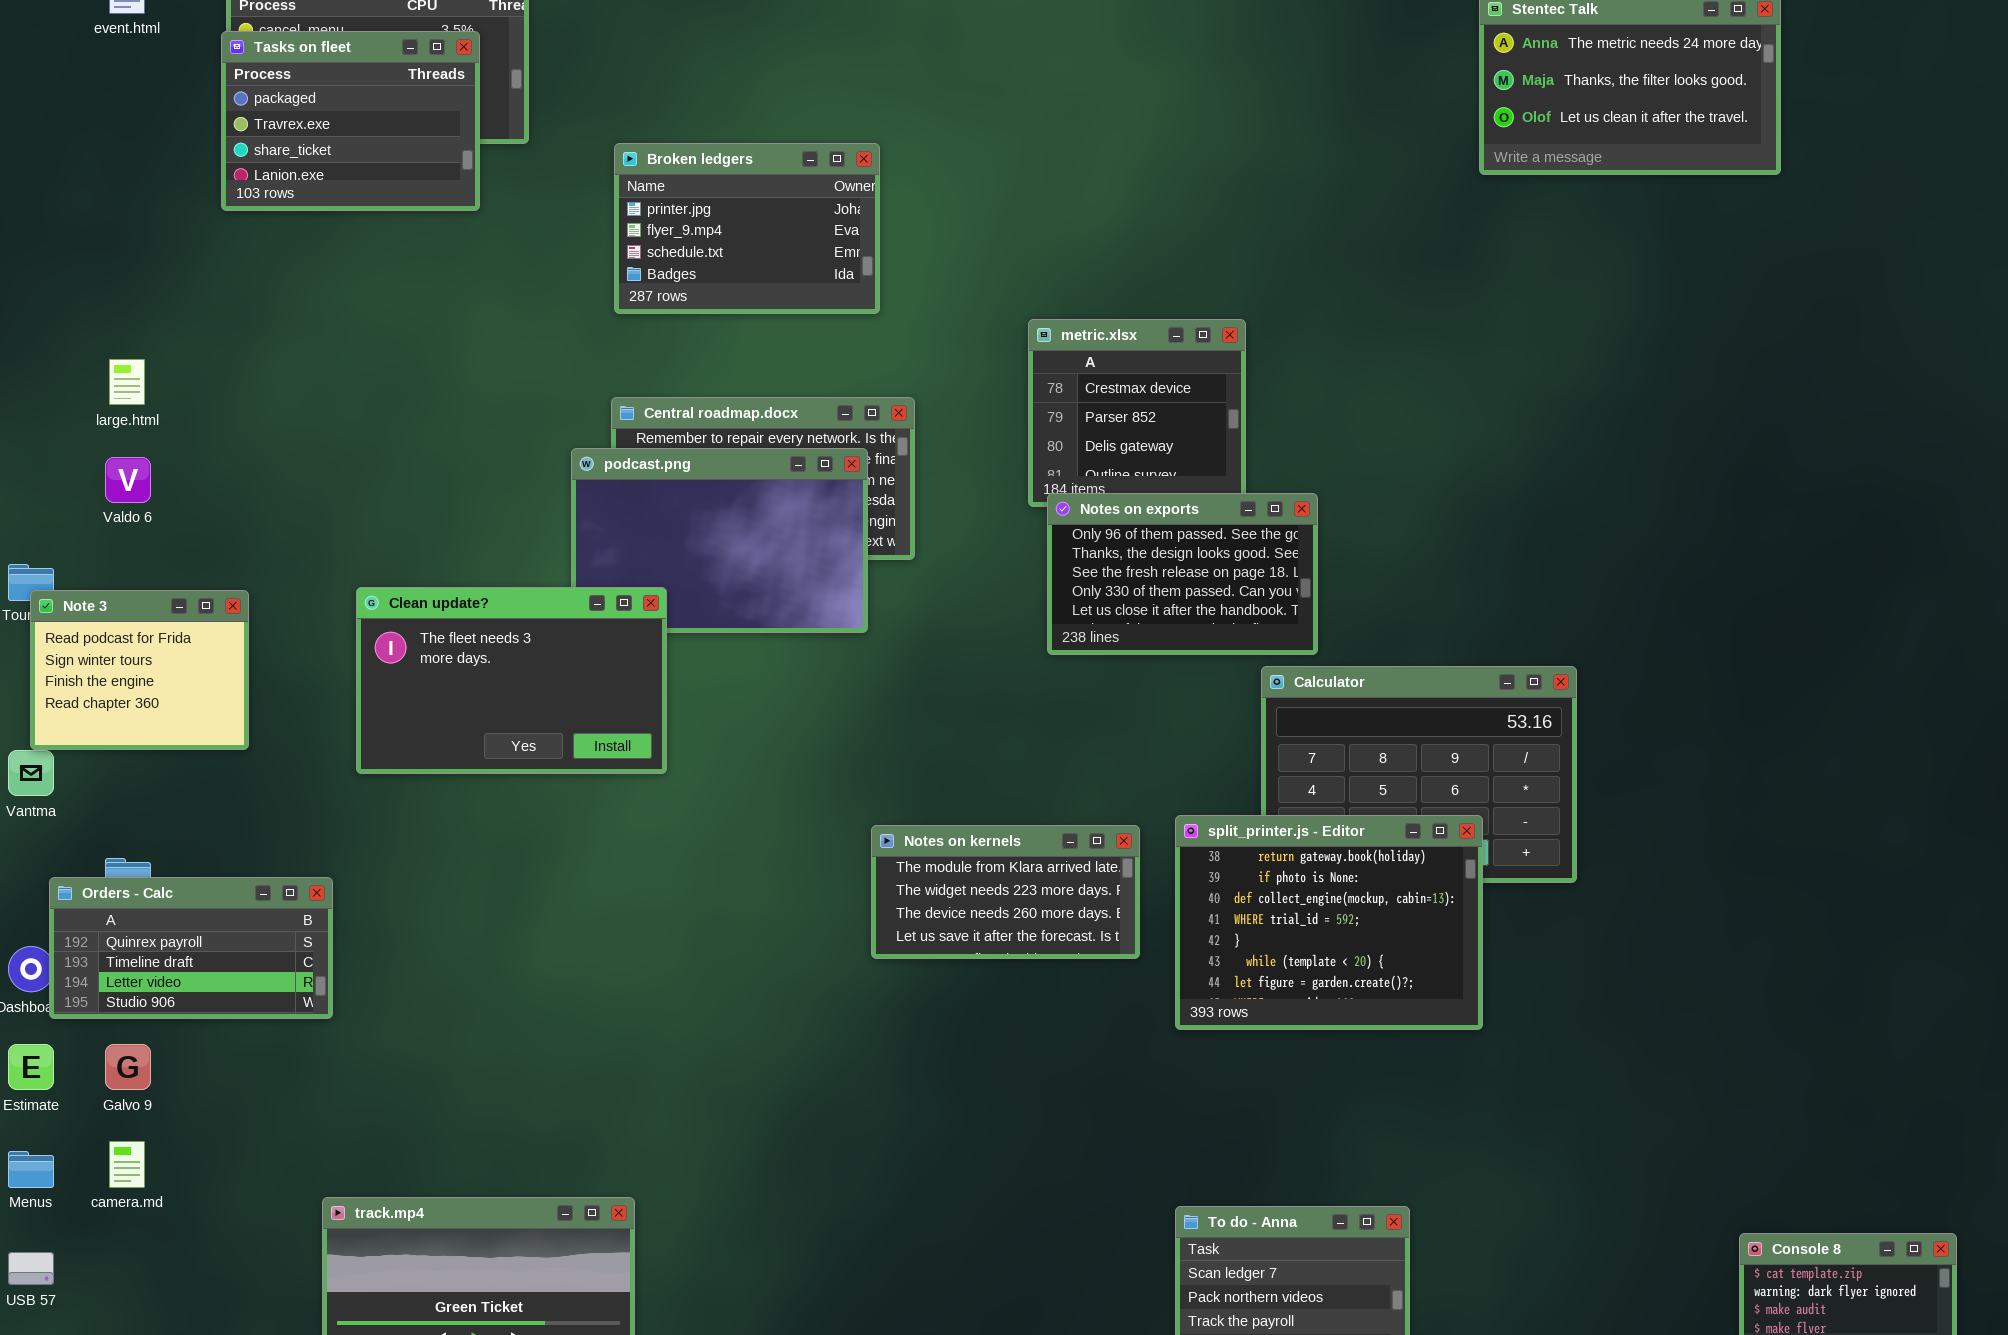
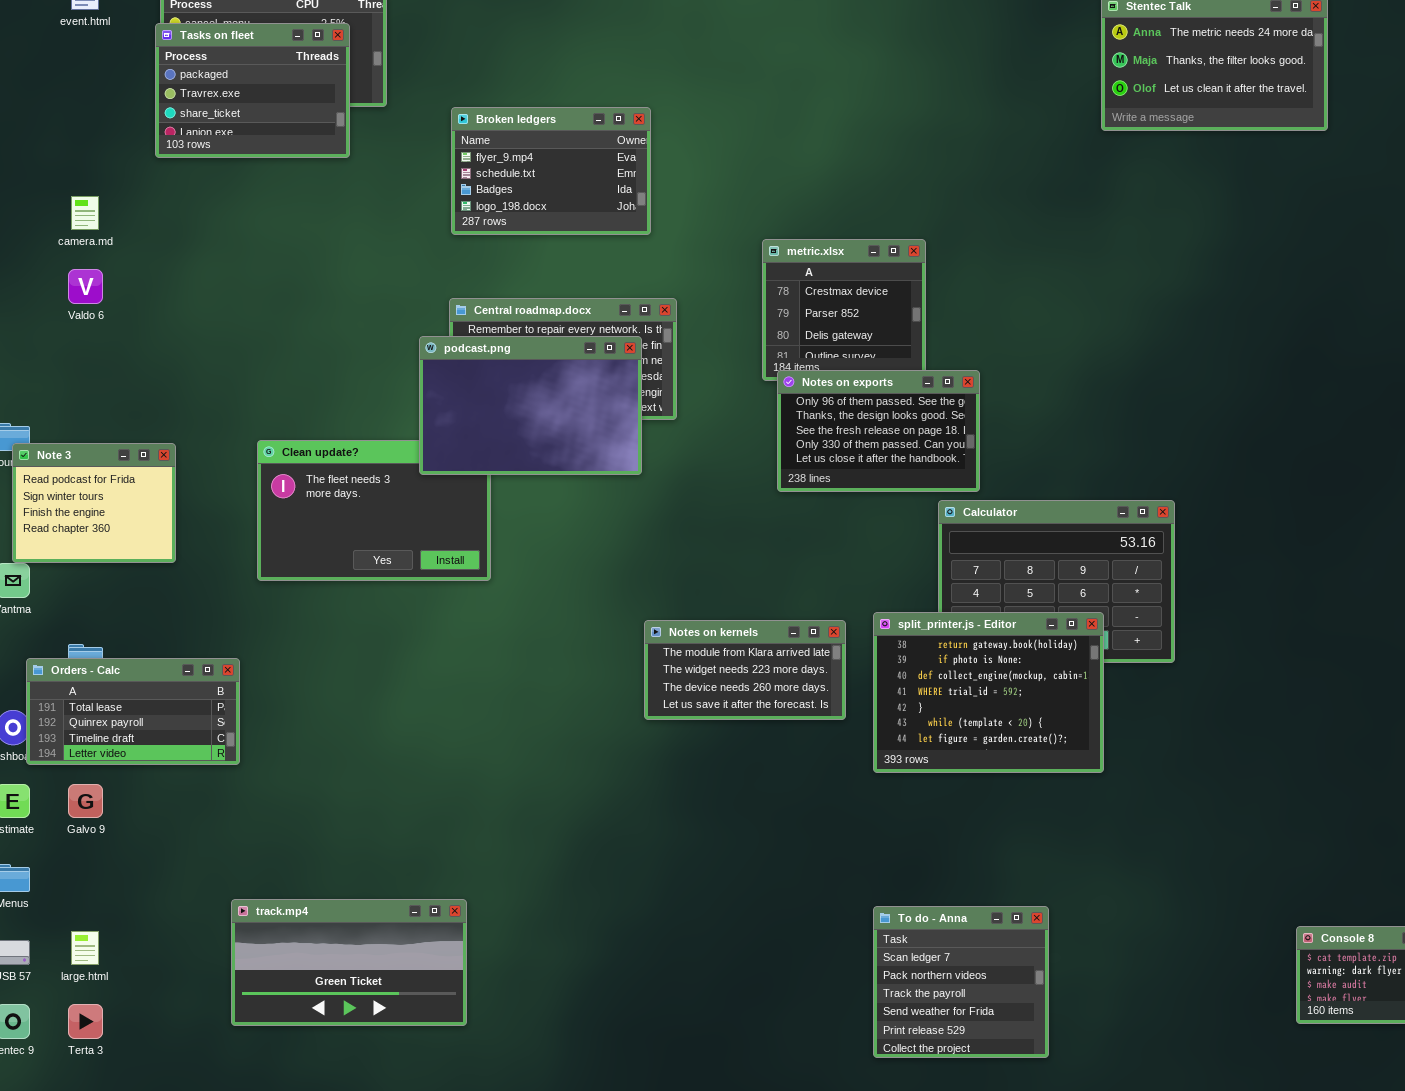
Broken ledgers: [614,143,880,314] -> [451,107,651,235], scrolled down 1 row
large.html: [109,359,145,405] -> [71,931,99,965], moved
podcast.png: [571,448,868,633] -> [419,336,642,475], raised
Valdo 6: [105,457,151,503] -> [68,269,103,304], moved
Orders - Calc: [49,877,333,1019] -> [26,658,240,765], scrolled up 1 row
camera.md: [109,1141,145,1188] -> [71,196,99,230], moved

